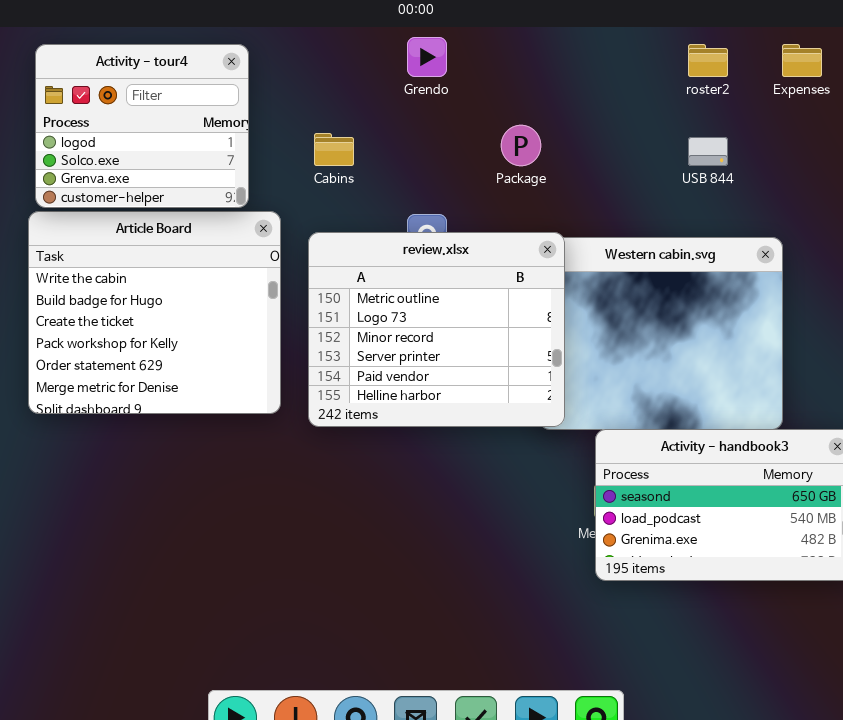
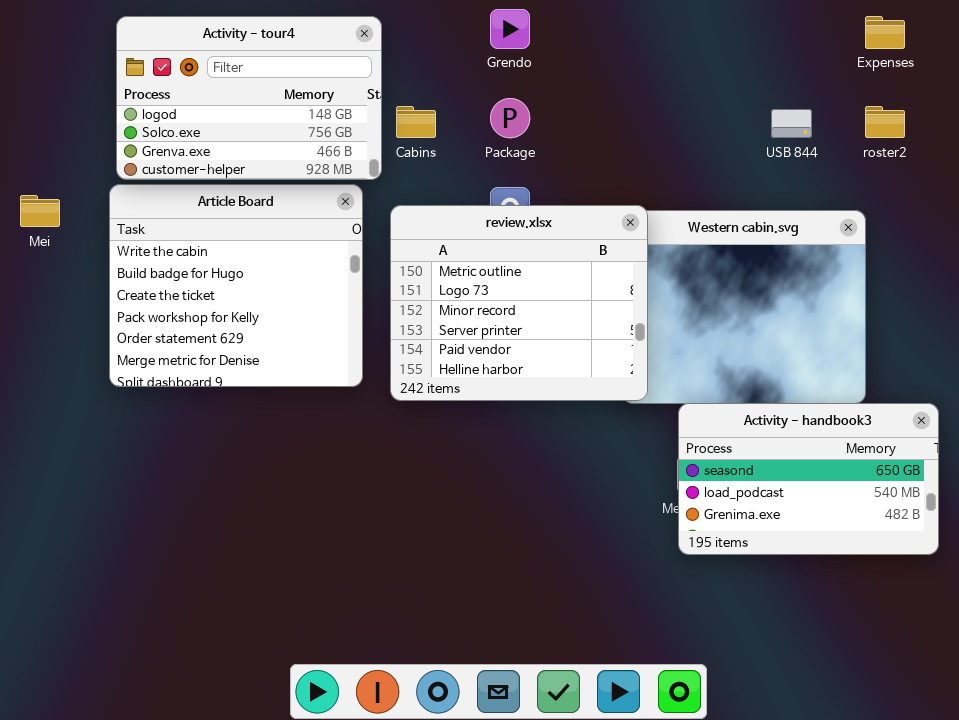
Activity - tour4: [35,44,249,208] -> [116,16,382,180], resized
roster2: [688,44,728,77] -> [865,106,905,138], moved
Package: [501,125,541,166] -> [490,98,530,138], moved

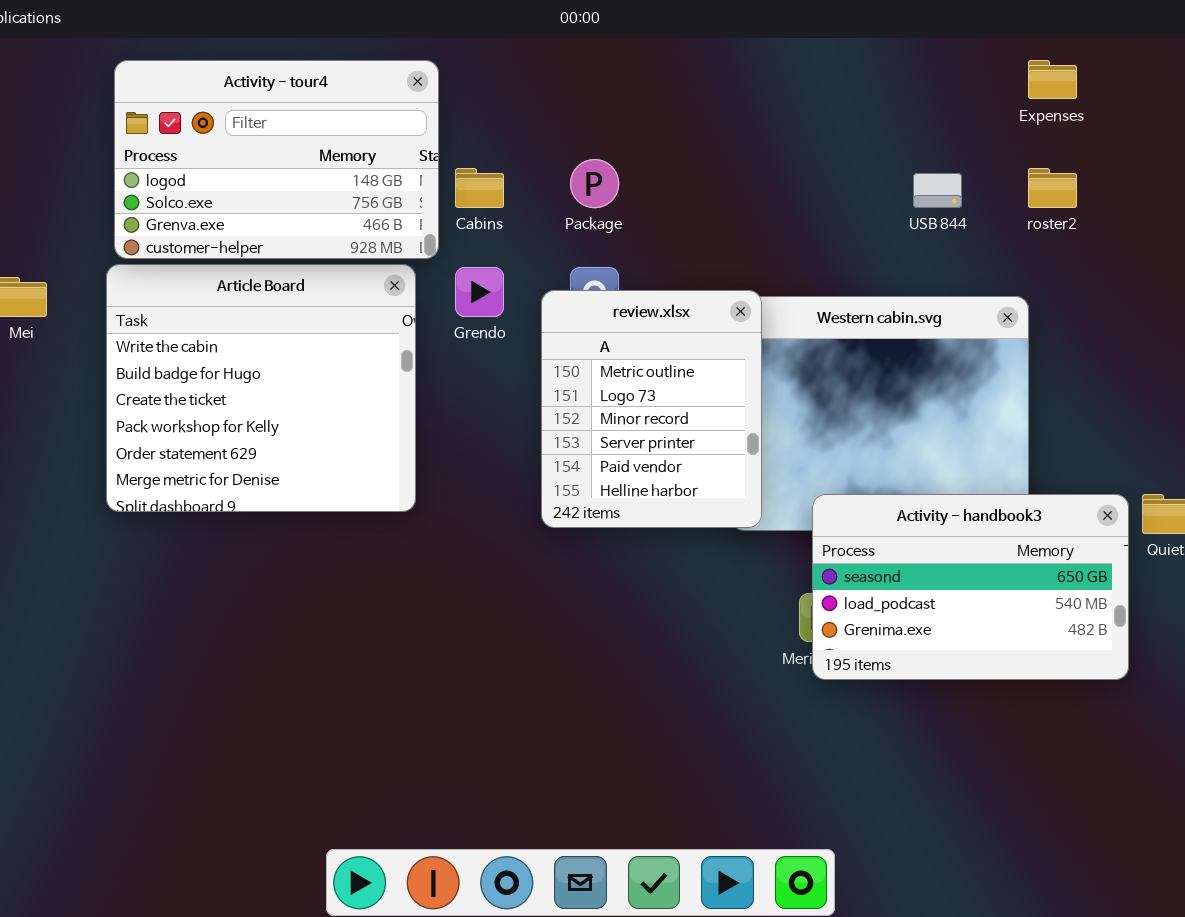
Grendo: [490,9,530,49] -> [455,267,504,317], moved
review.xlsx: [390,205,648,401] -> [541,290,762,528], resized
Activity - handbook3: [678,403,939,555] -> [812,494,1129,680], moved

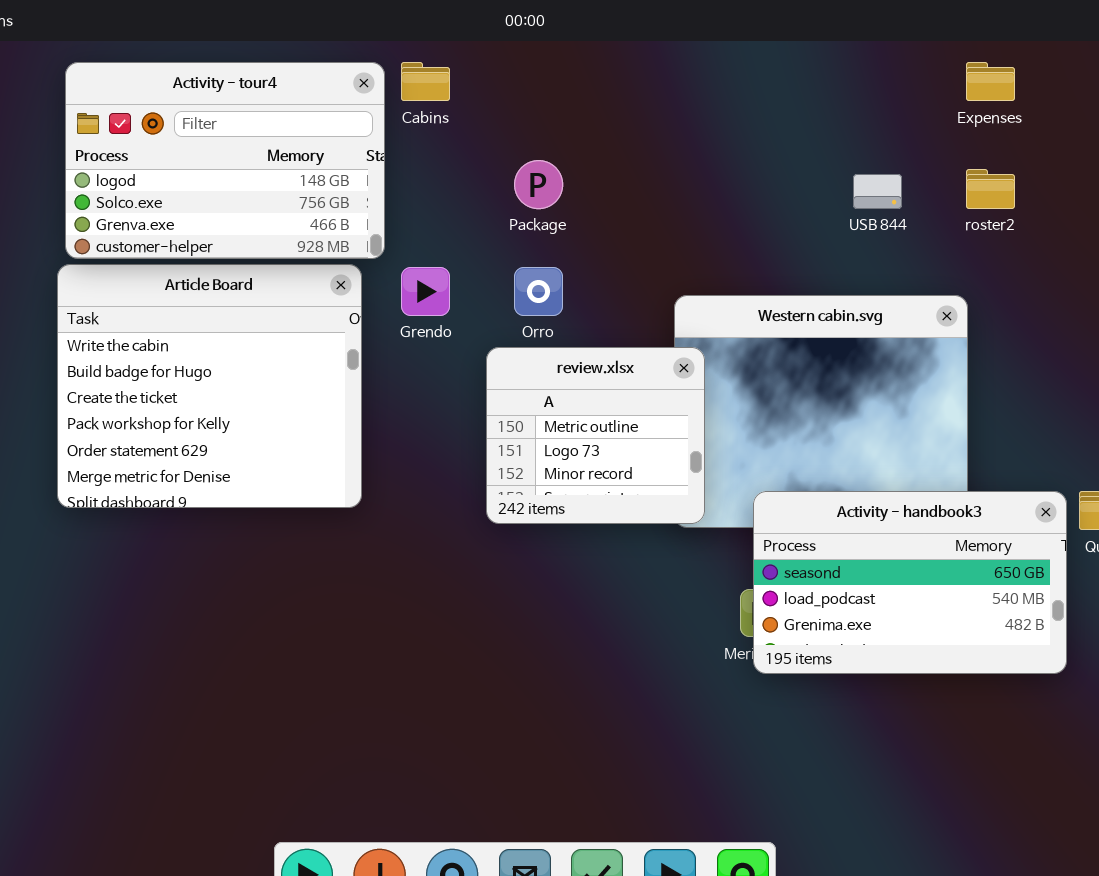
Cabins: [455,168,504,208] -> [401,62,450,101], moved
review.xlsx: [541,290,762,528] -> [486,347,705,524], resized

